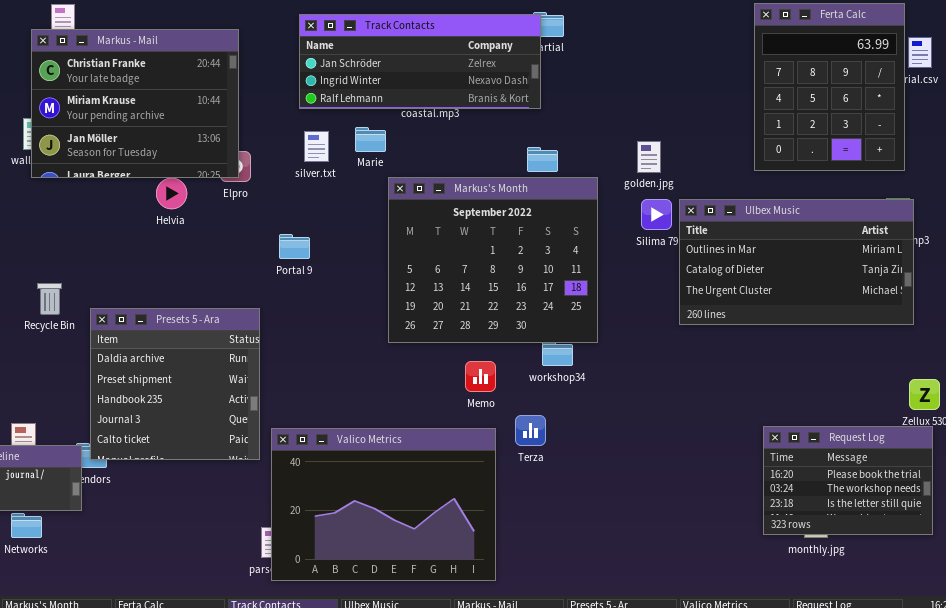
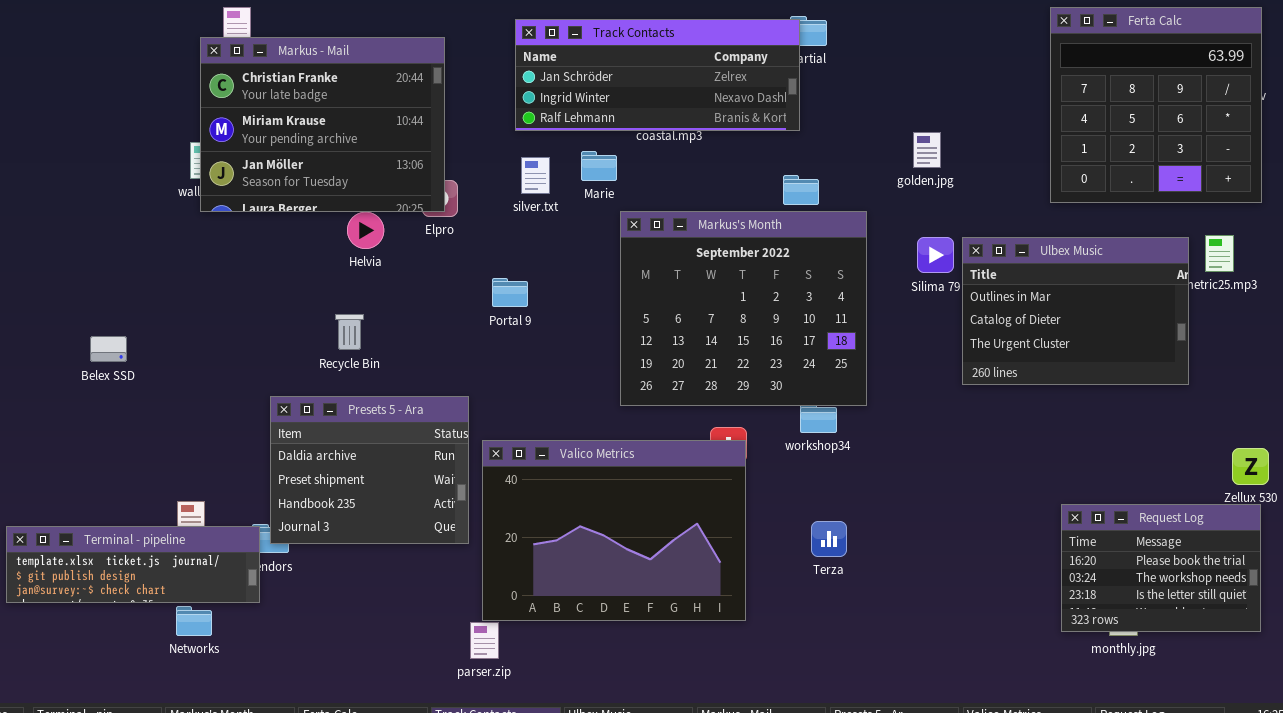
Ferta Calc: [754,3,905,171] -> [1050,7,1262,203], resized
golden.jpg: [637,141,661,173] -> [913,132,941,168], moved
Ulbex Music: [679,199,914,325] -> [962,237,1189,385], resized
Recycle Bin: [37,283,62,315] -> [335,314,364,350], moved
Presets 5 - Ara: [90,308,260,460] -> [270,396,469,544], resized
Terza: [515,415,546,446] -> [811,521,847,557], moved
Valico Metrics: [271,428,496,581] -> [482,440,746,621], moved

